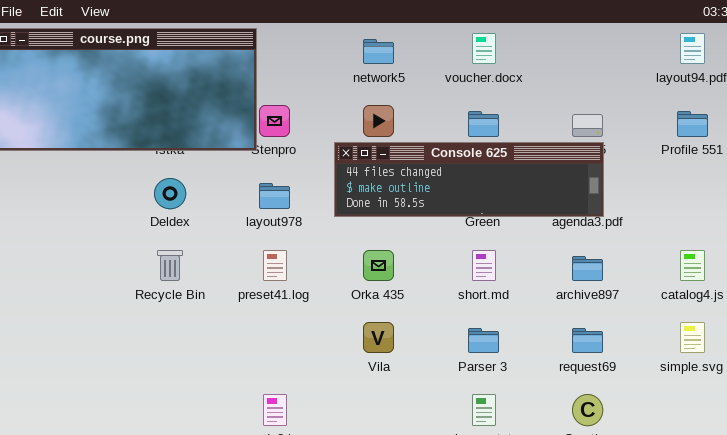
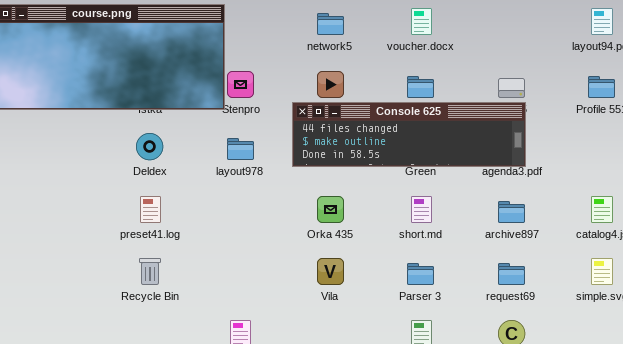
Recycle Bin: [157,250,183,281] -> [139,258,161,285], moved
preset41.log: [263,250,287,281] -> [140,196,161,223], moved

